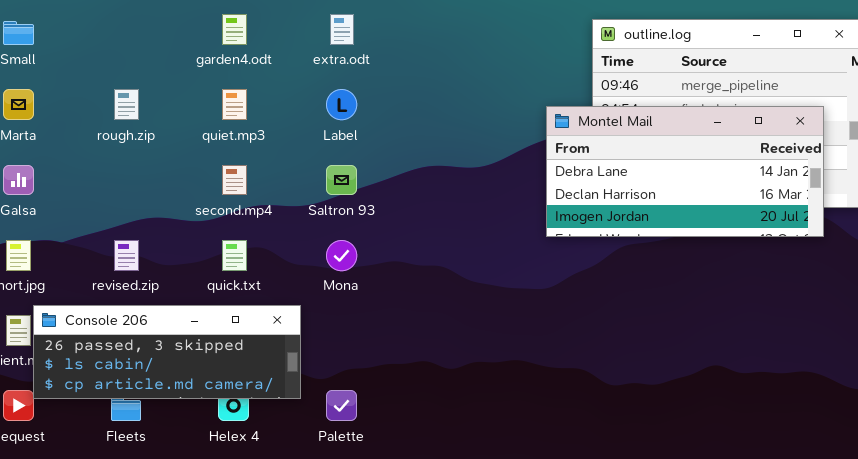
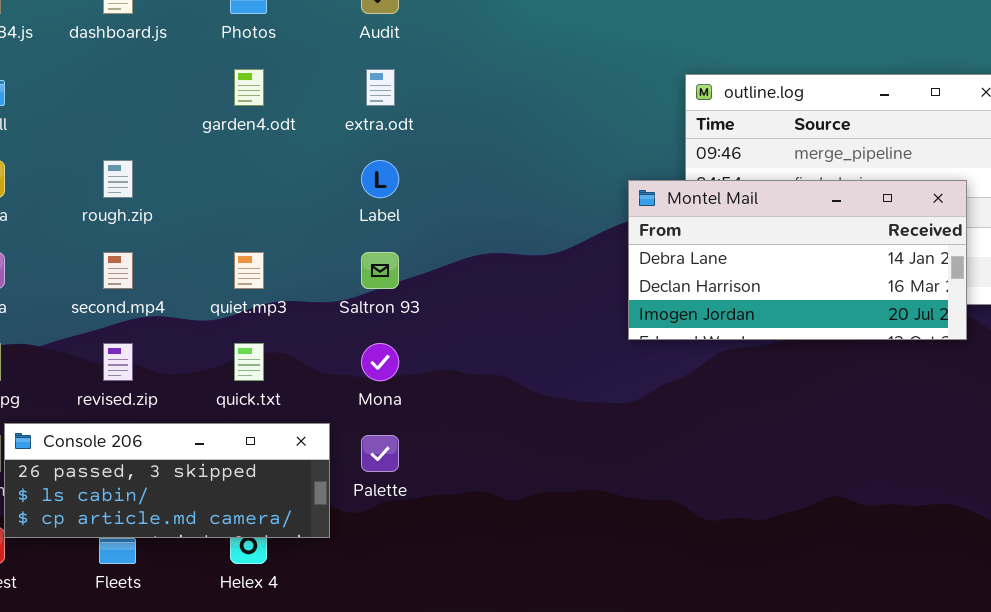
quiet.mp3: [222,89,247,120] -> [234,252,264,289], moved
second.mp4: [222,165,247,195] -> [103,252,133,289], moved
Palette: [326,390,357,421] -> [361,435,399,472], moved

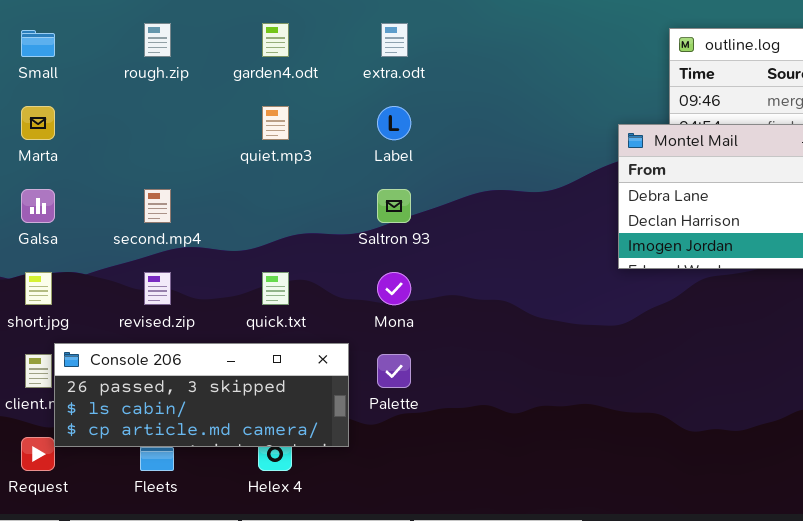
rough.zip: [103,160,133,198] -> [144,23,171,57], moved
quiet.mp3: [234,252,264,289] -> [262,106,289,140], moved

